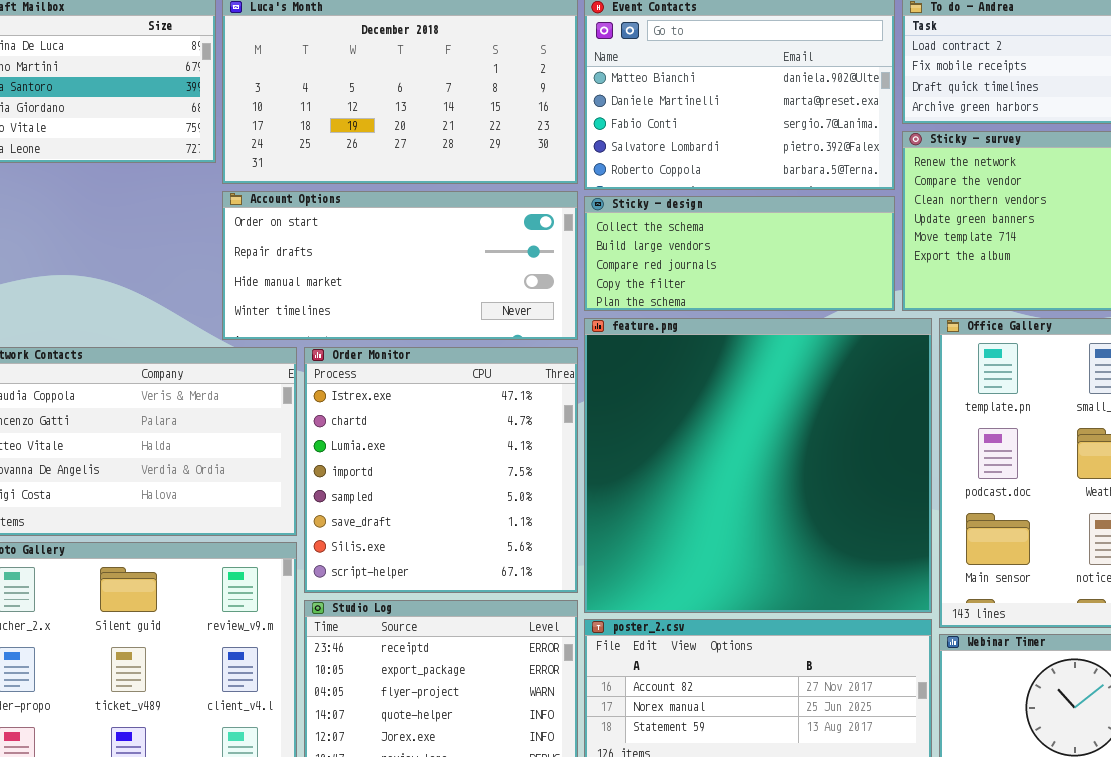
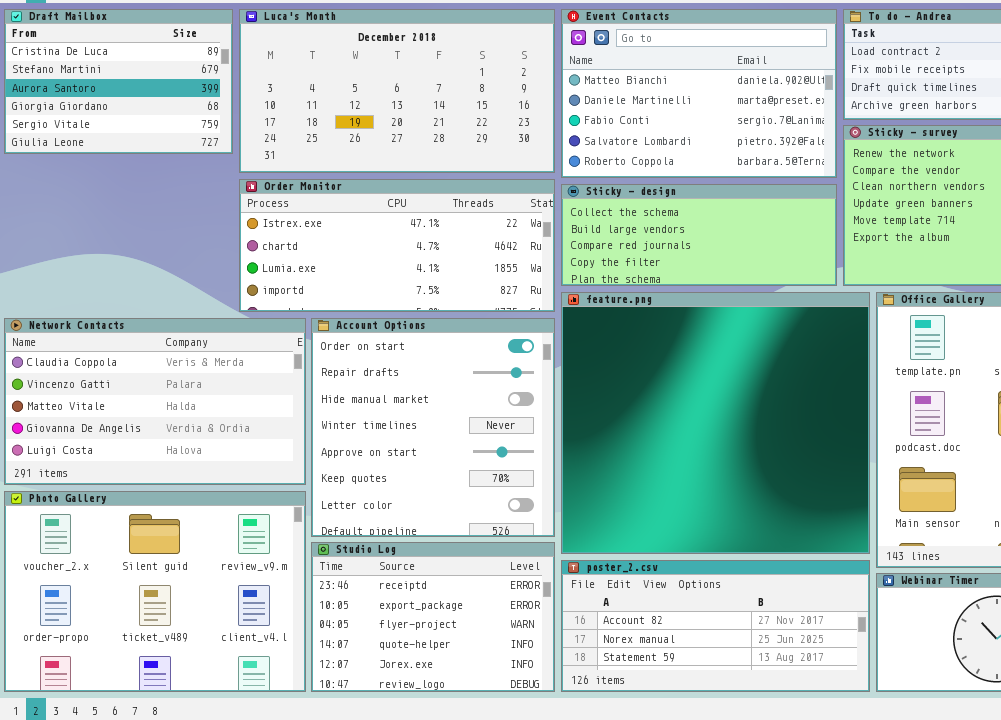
Account Options: [222,191,578,340] -> [311,318,555,537], moved, resized
Order Monitor: [304,347,578,593] -> [239,179,555,312], moved, resized

